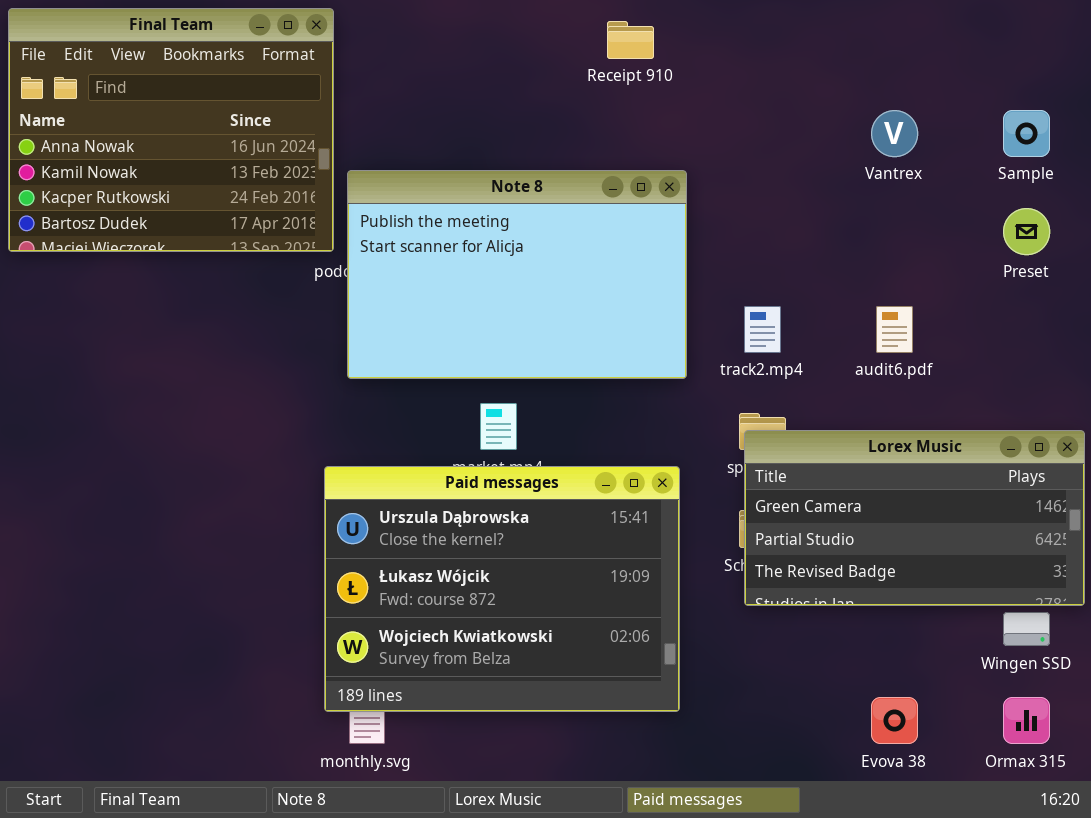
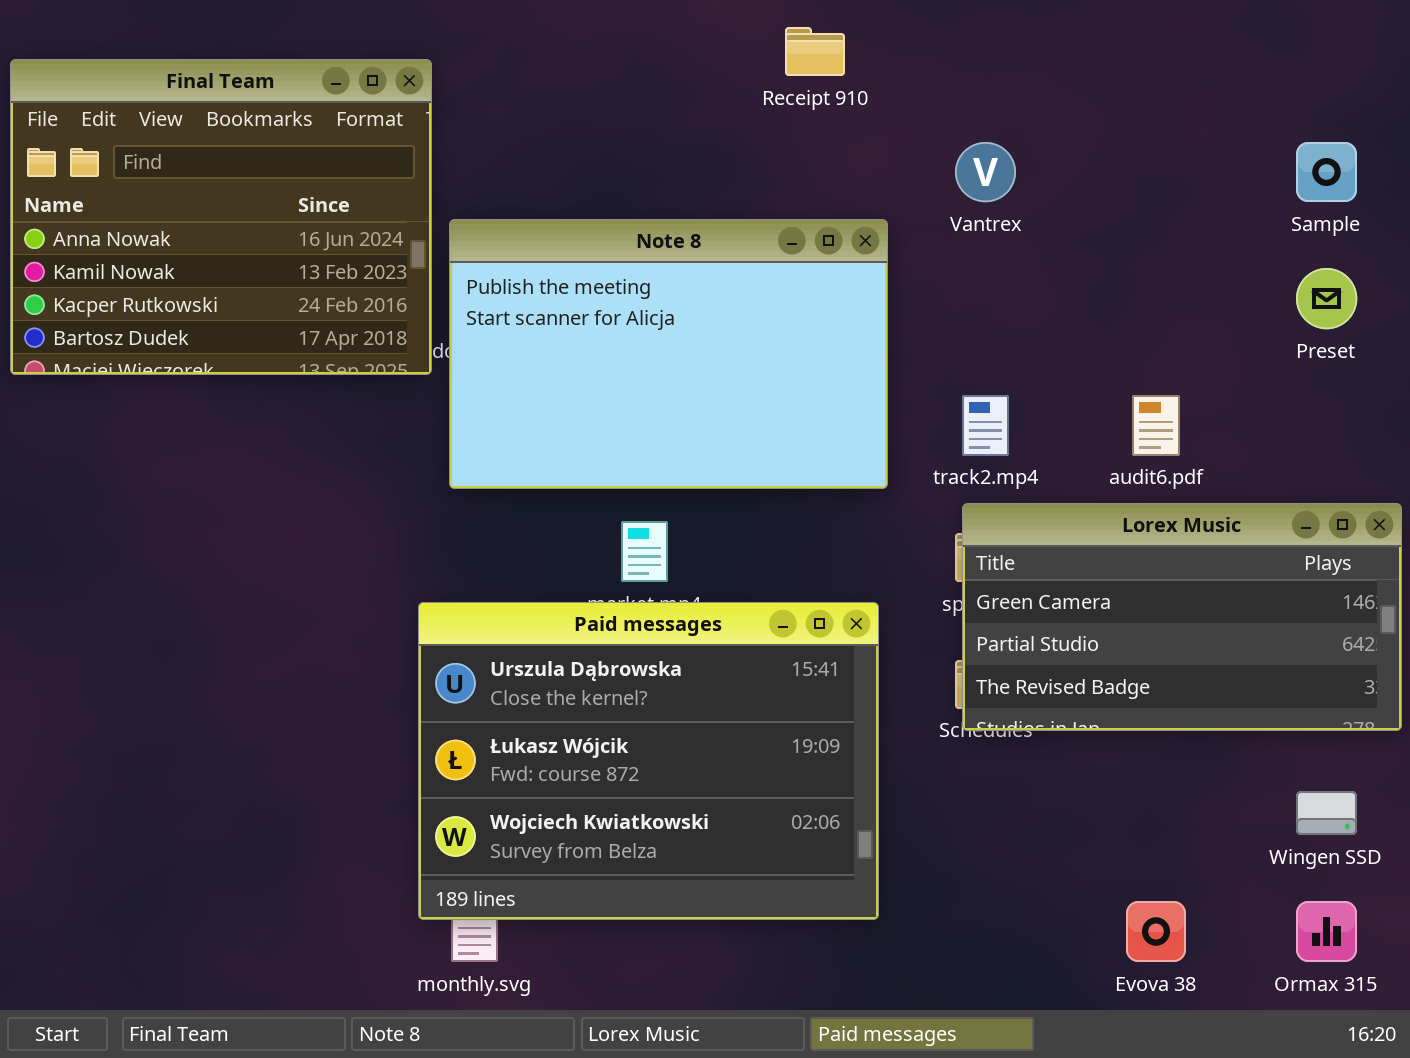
Final Team: [8,8,334,252] -> [10,59,432,375], moved
Vantrex: [871,110,918,157] -> [955,142,1016,202], moved
Lorex Music: [744,430,1085,606] -> [962,503,1402,731], moved

